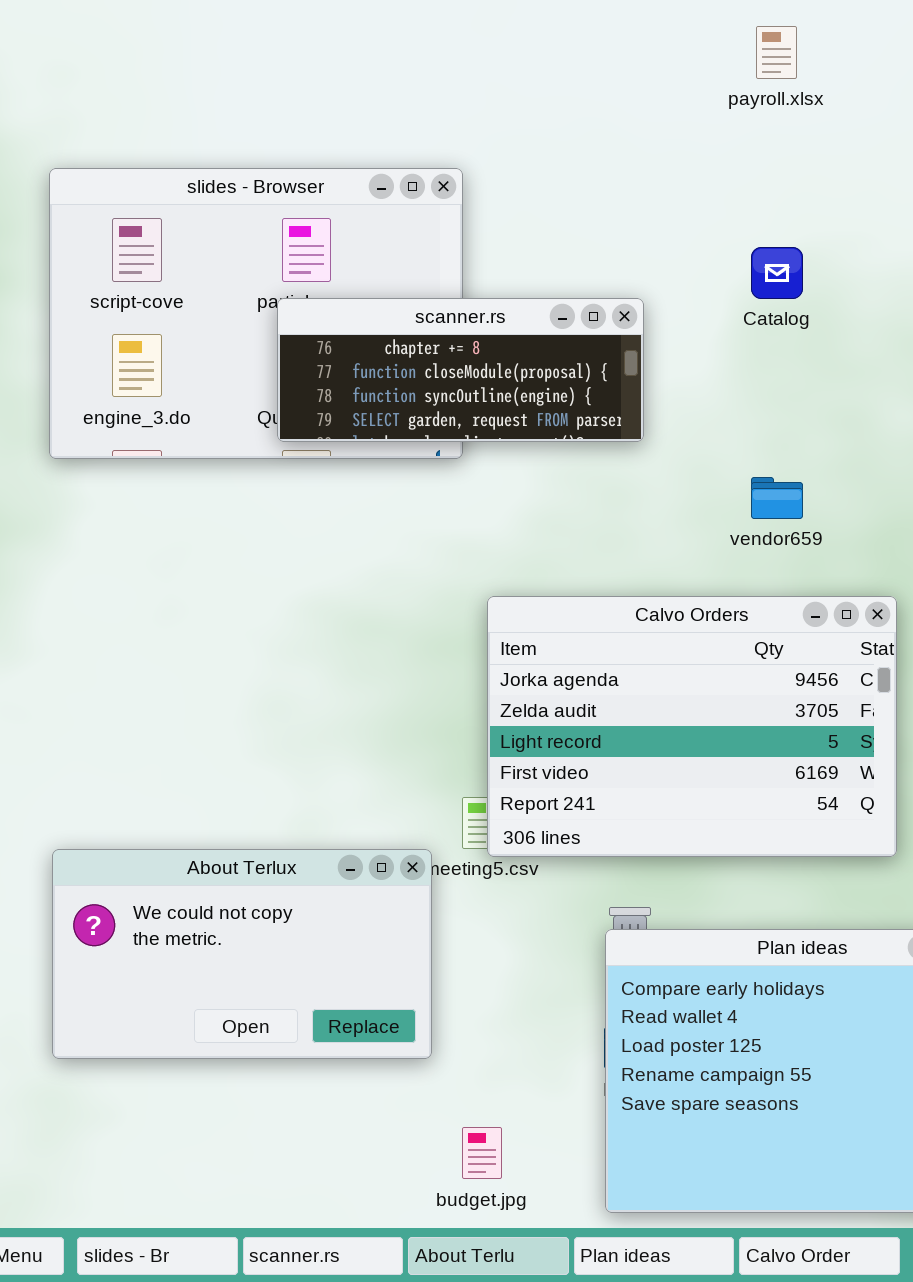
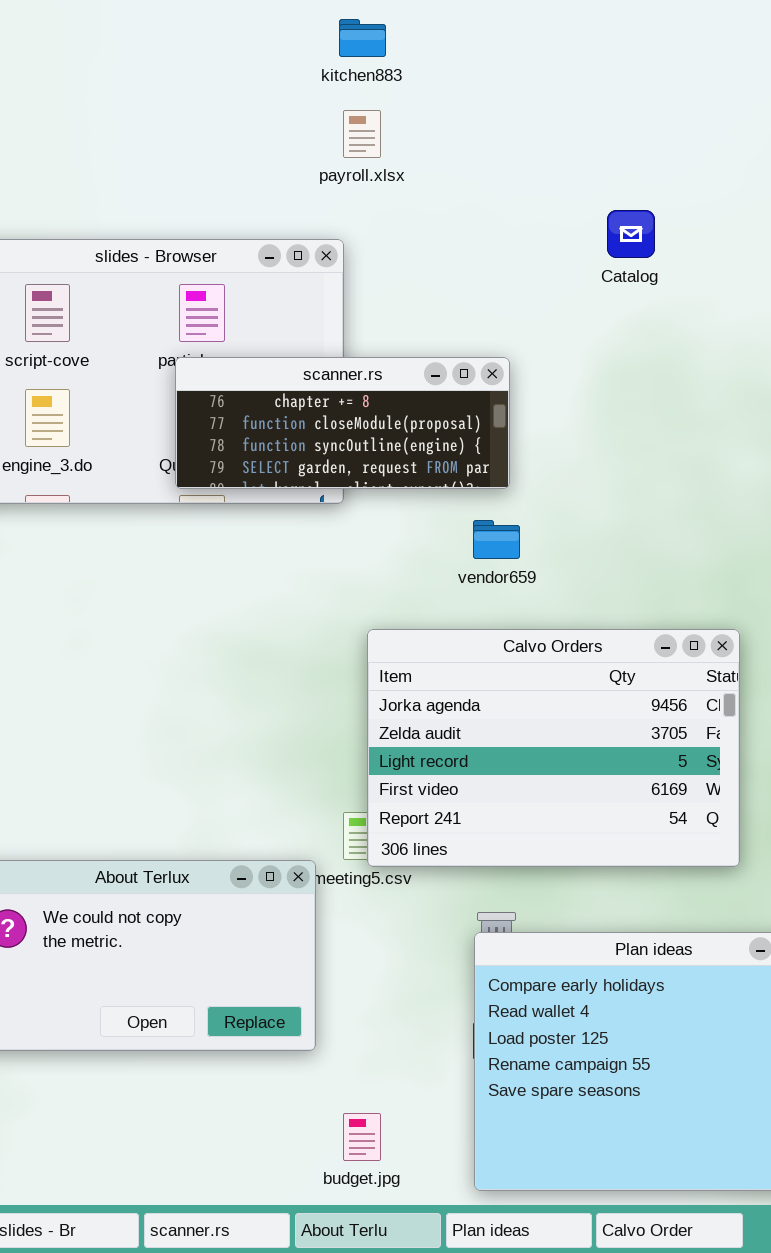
payroll.xlsx: [756,26,797,79] -> [343,110,381,158], moved
Catalog: [751,247,803,299] -> [607,210,655,258], moved
vendor659: [751,477,803,519] -> [473,520,520,559], moved

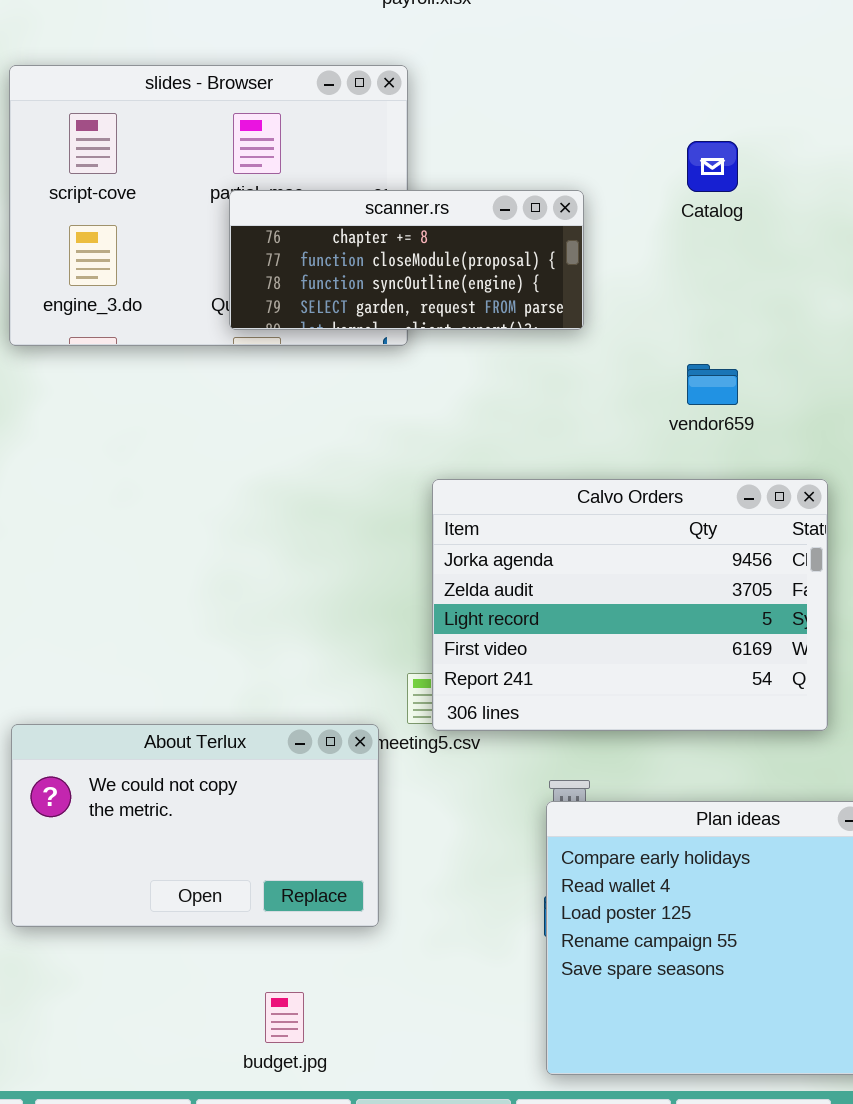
Catalog: [607,210,655,258] -> [687,141,738,192], moved
vendor659: [473,520,520,559] -> [687,364,738,405], moved
budget.jpg: [343,1113,381,1161] -> [265,992,304,1043], moved

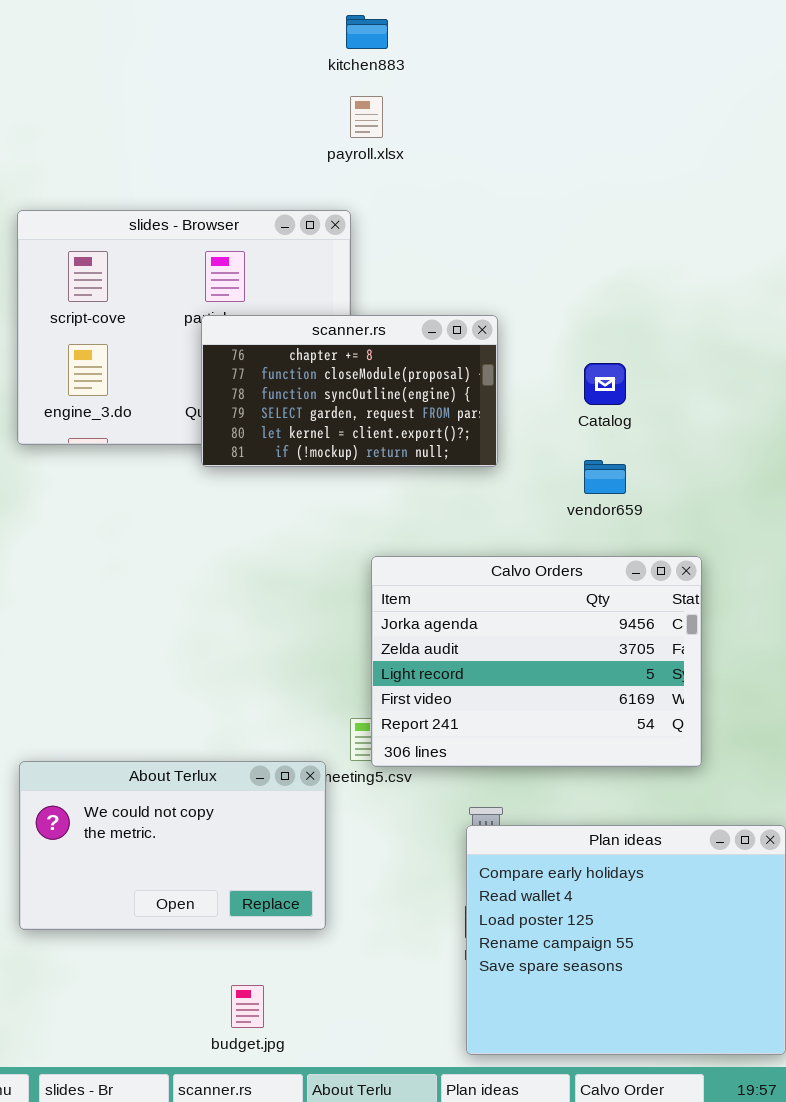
Catalog: [687,141,738,192] -> [584,363,626,405], moved
scanner.rs: [229,190,584,330] -> [201,315,498,467], resized

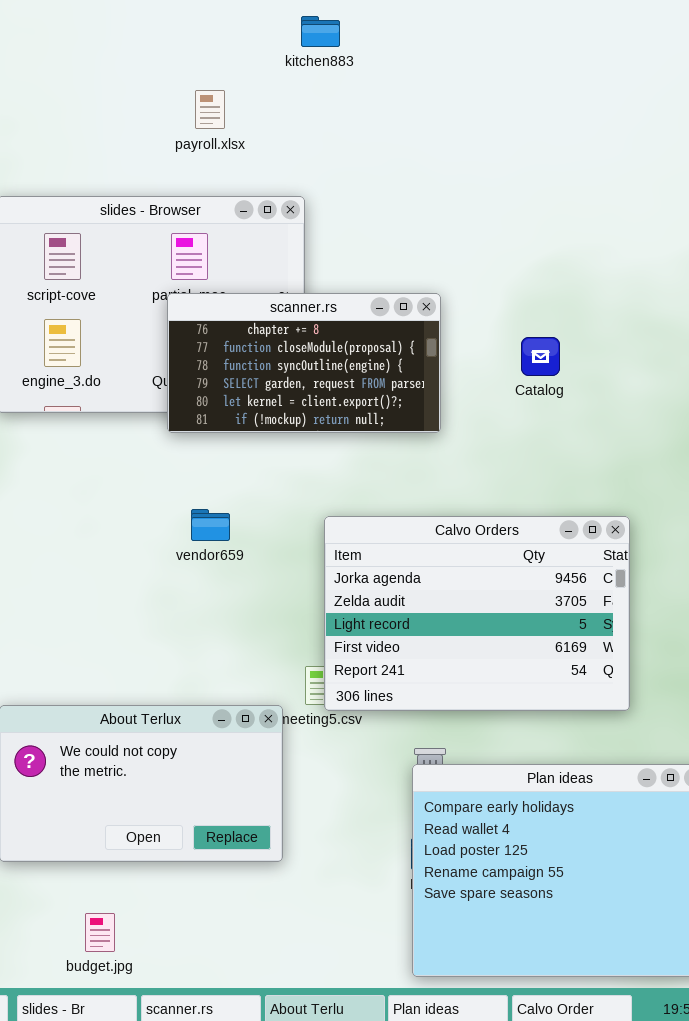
payroll.xlsx: [350,96,383,138] -> [195,90,225,129], moved
vendor659: [584,460,626,494] -> [191,509,230,541], moved
budget.jpg: [231,985,264,1028] -> [85,913,115,952], moved

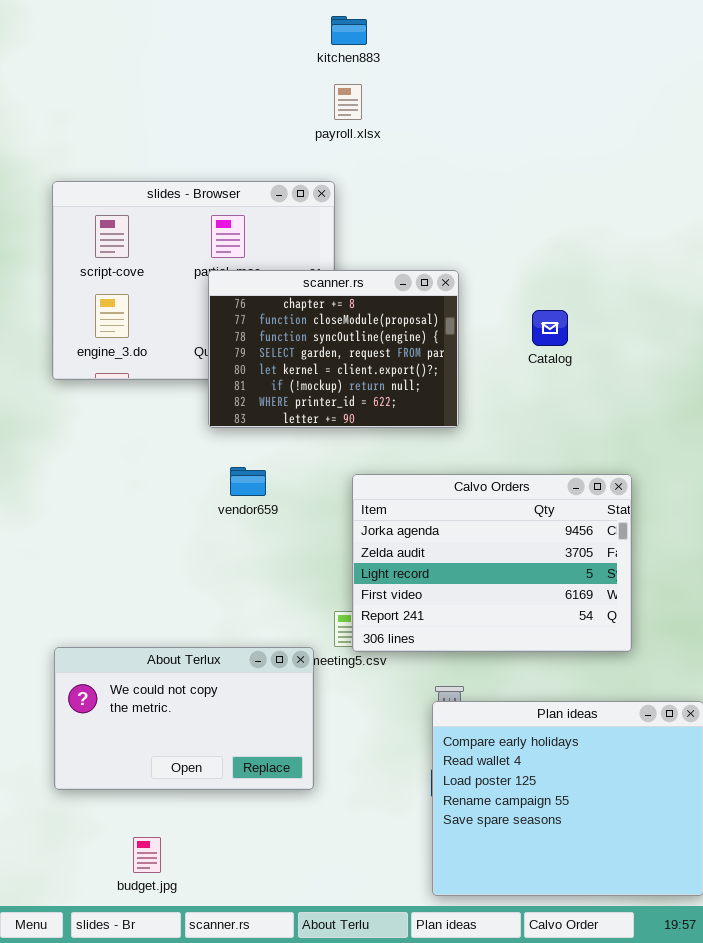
payroll.xlsx: [195,90,225,129] -> [334,84,362,120], moved
scanner.rs: [167,293,441,433] -> [208,270,459,428], resized

